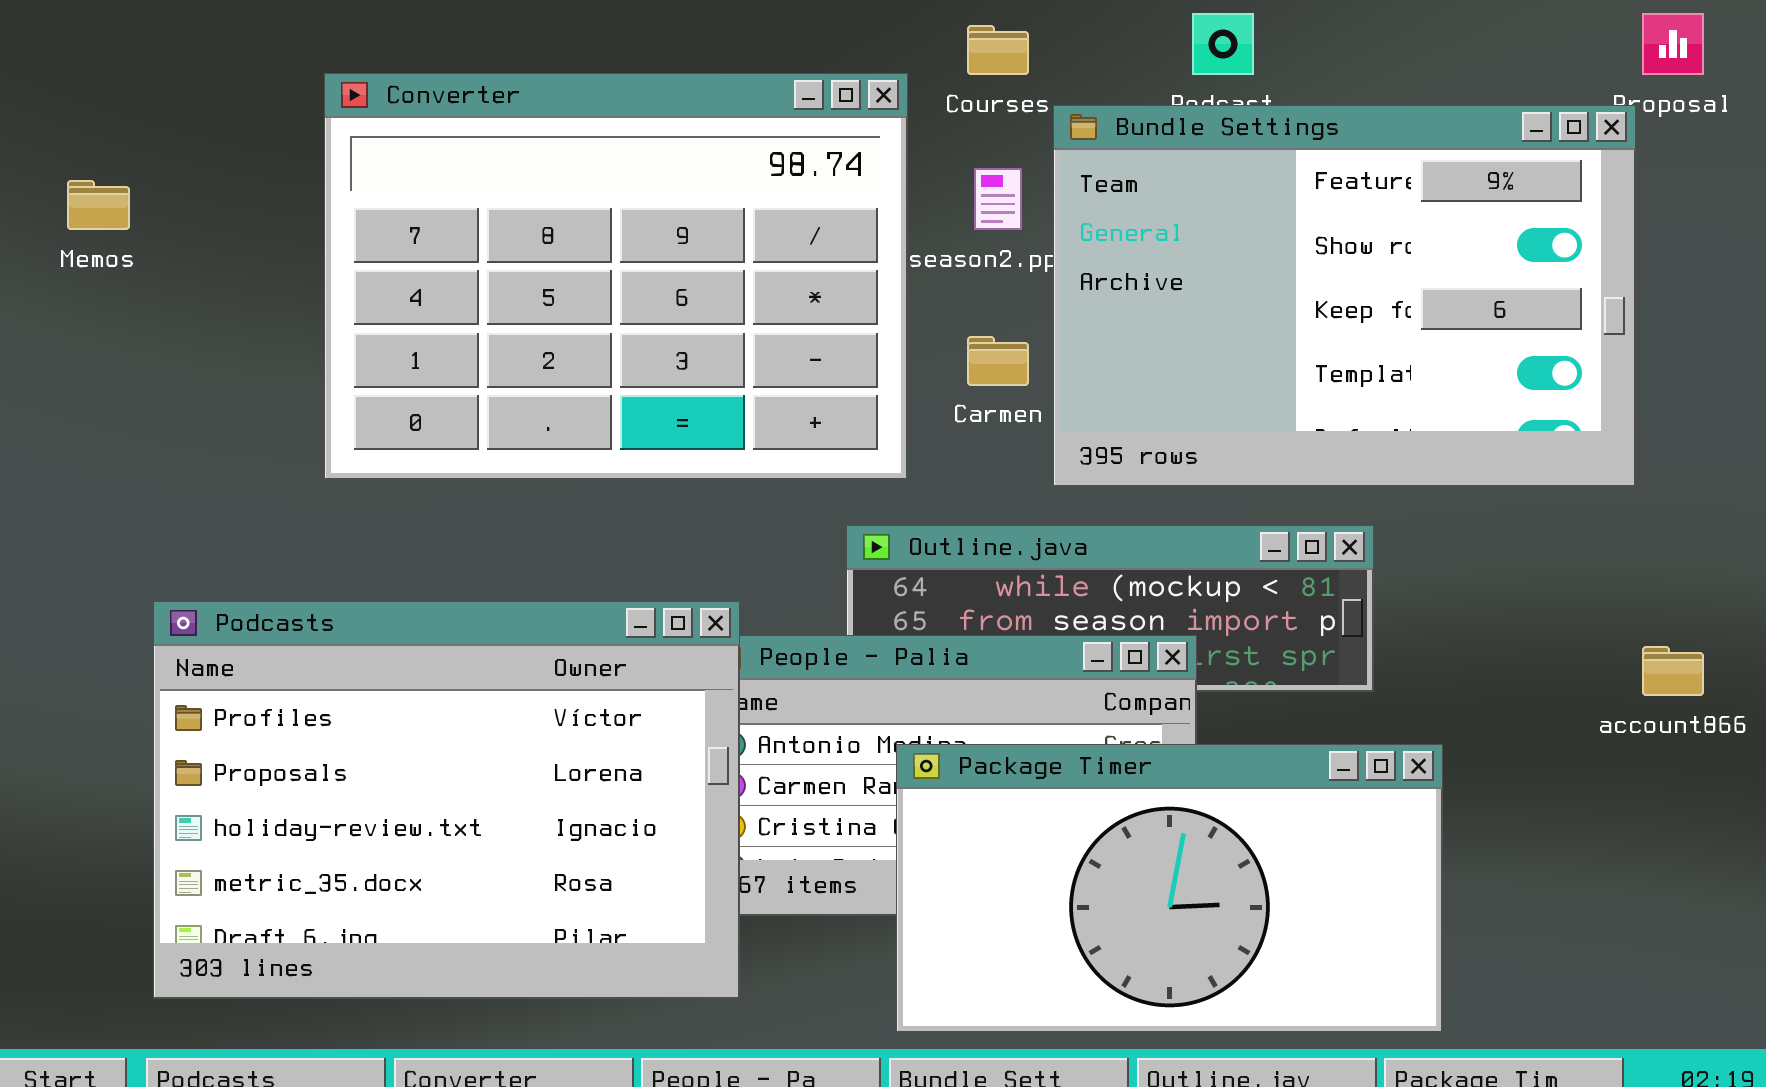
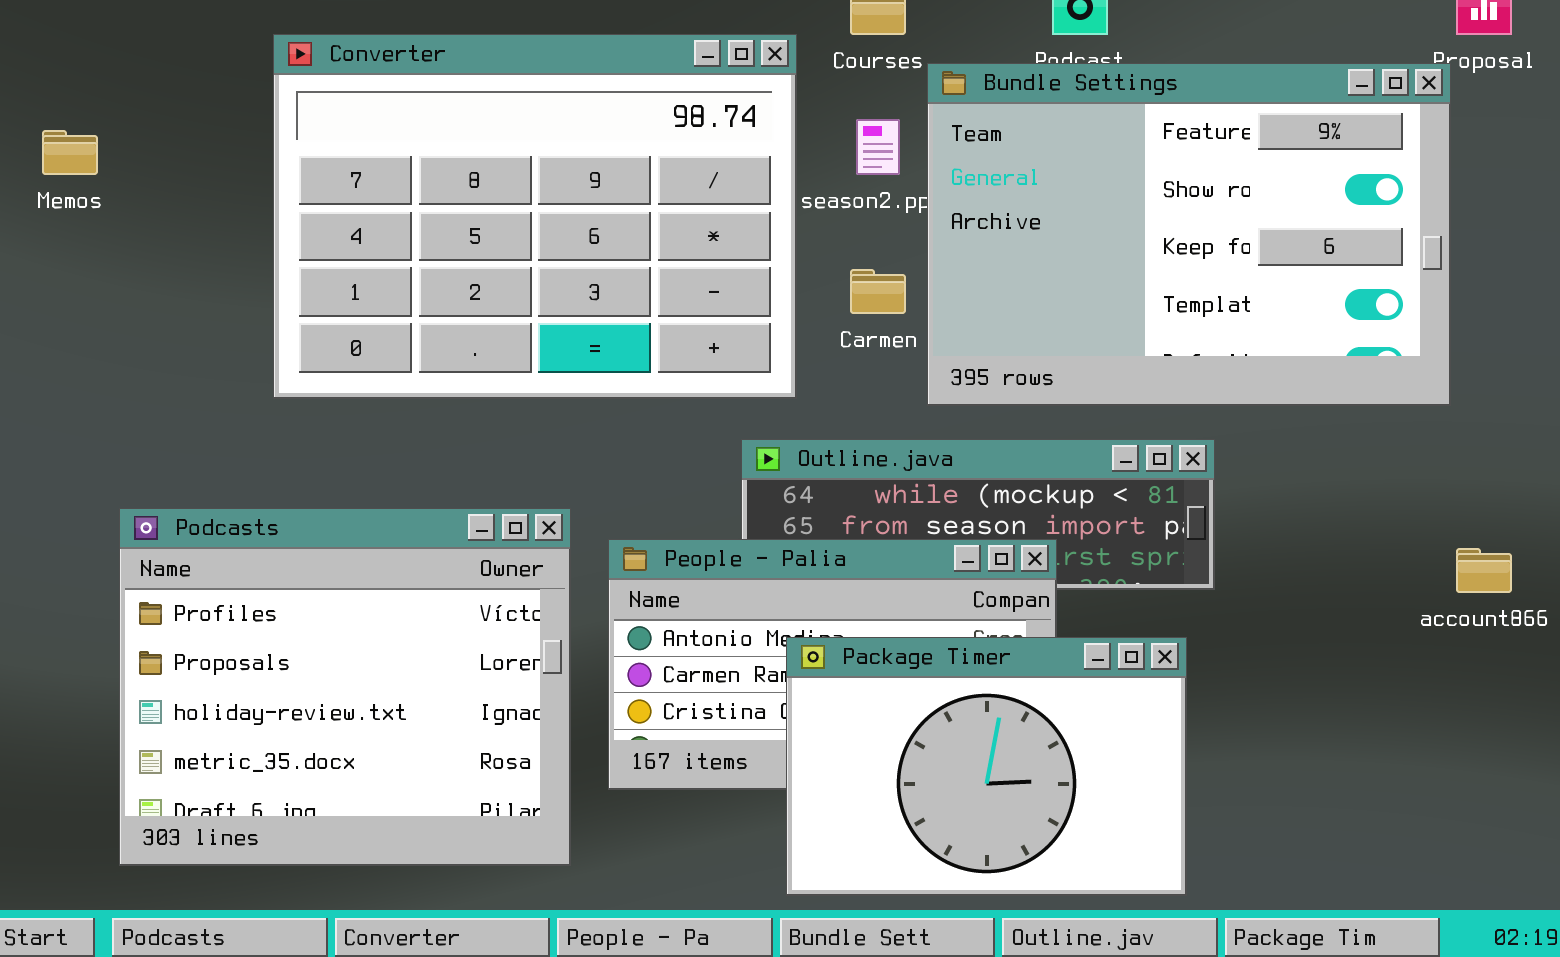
Podcasts: [153,601,740,999] -> [119,508,571,866], resized
Package Timer: [896,744,1443,1033] -> [786,637,1187,896], resized

